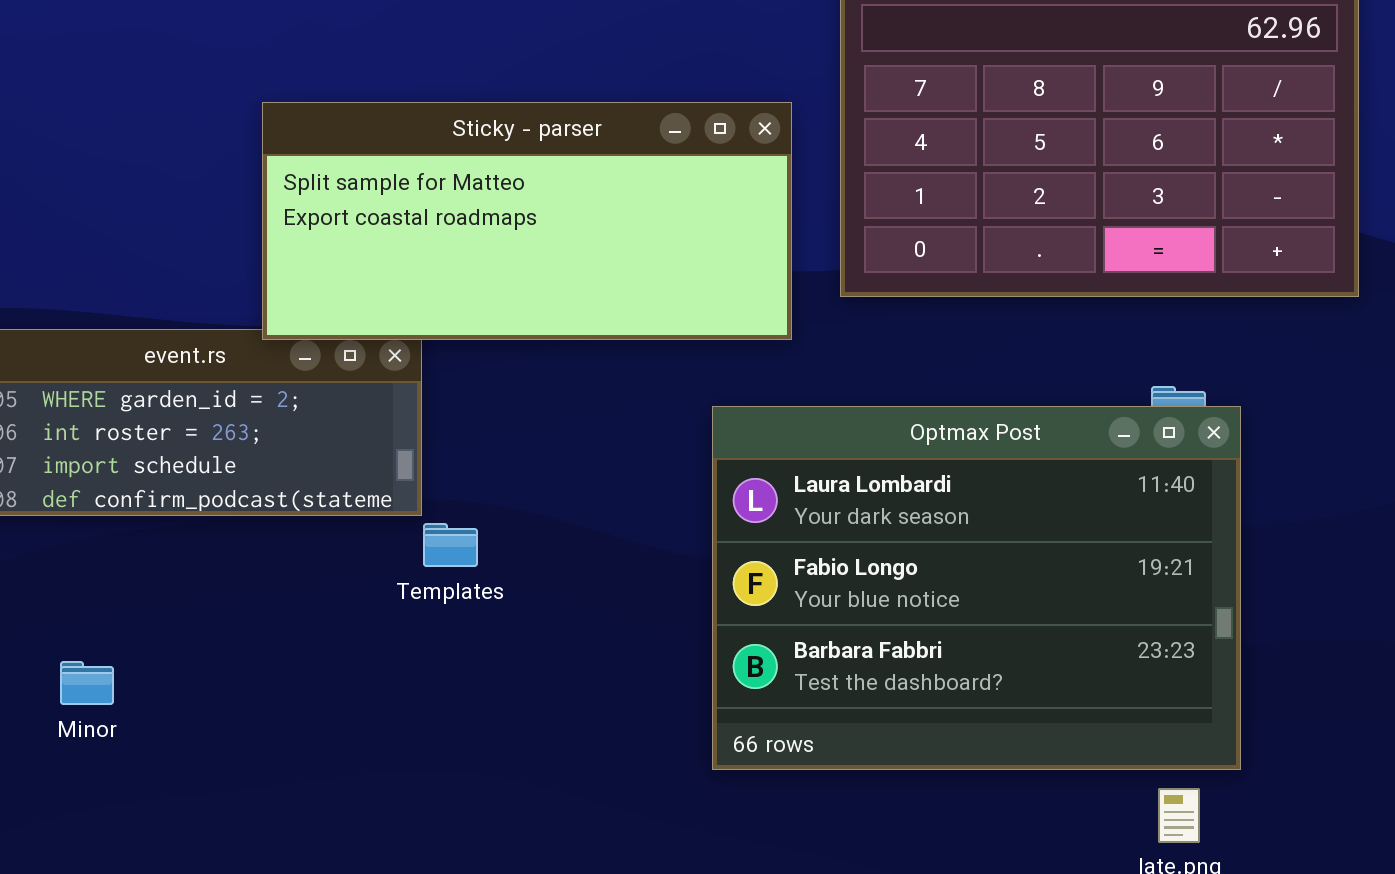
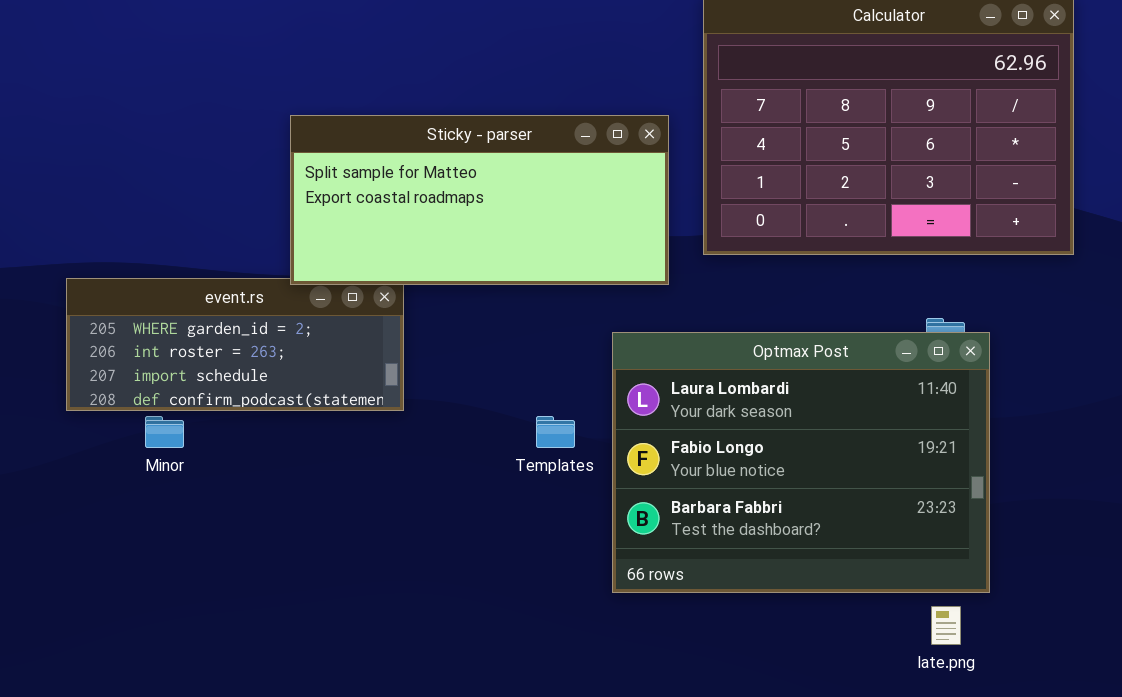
Templates: [423,523,478,567] -> [536,416,575,448], moved
Minor: [60,661,114,705] -> [145,416,184,448], moved

